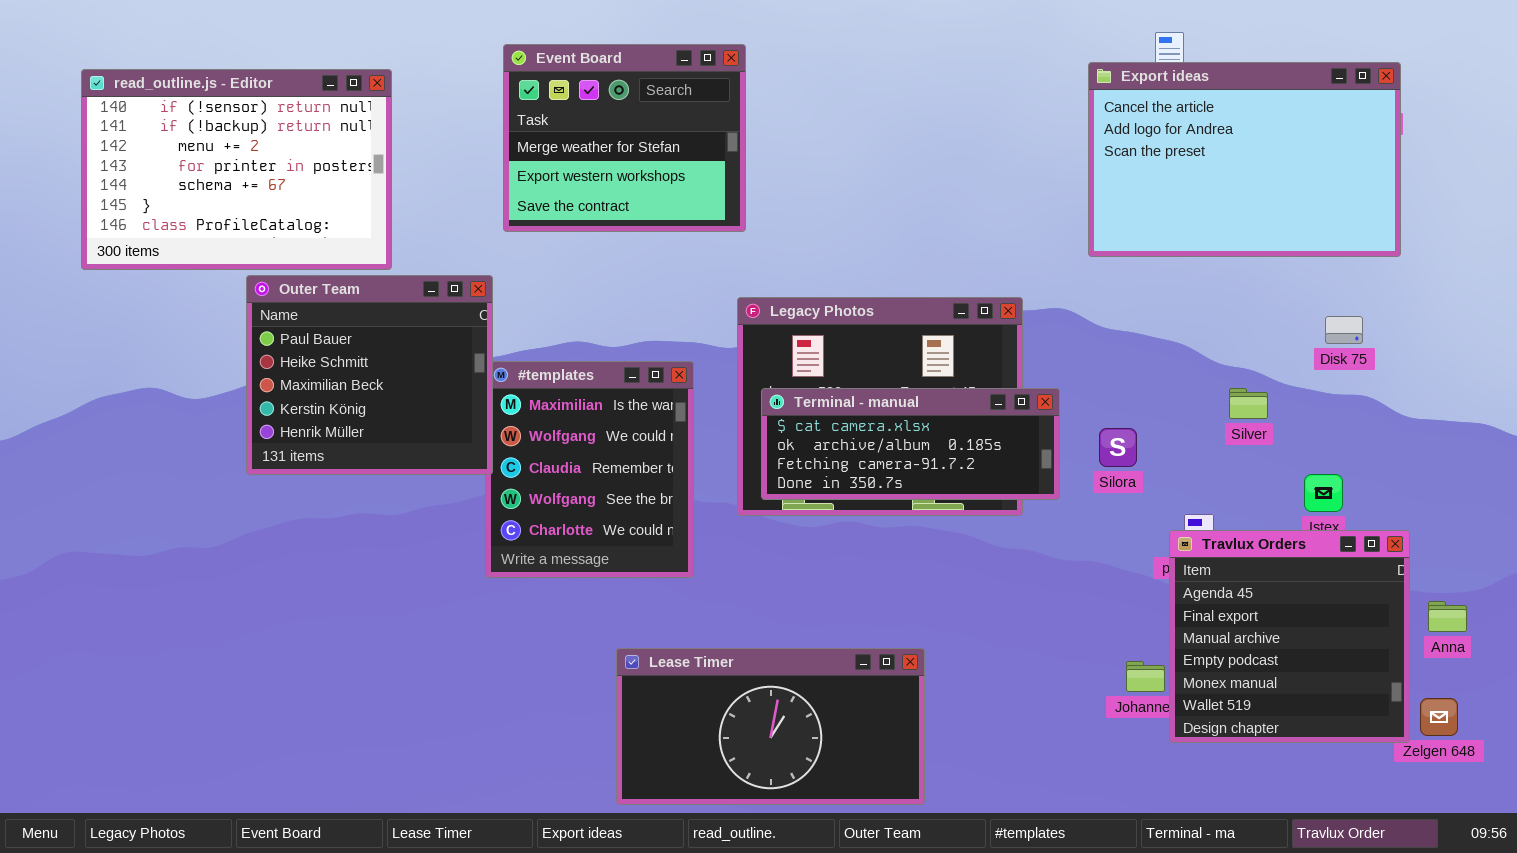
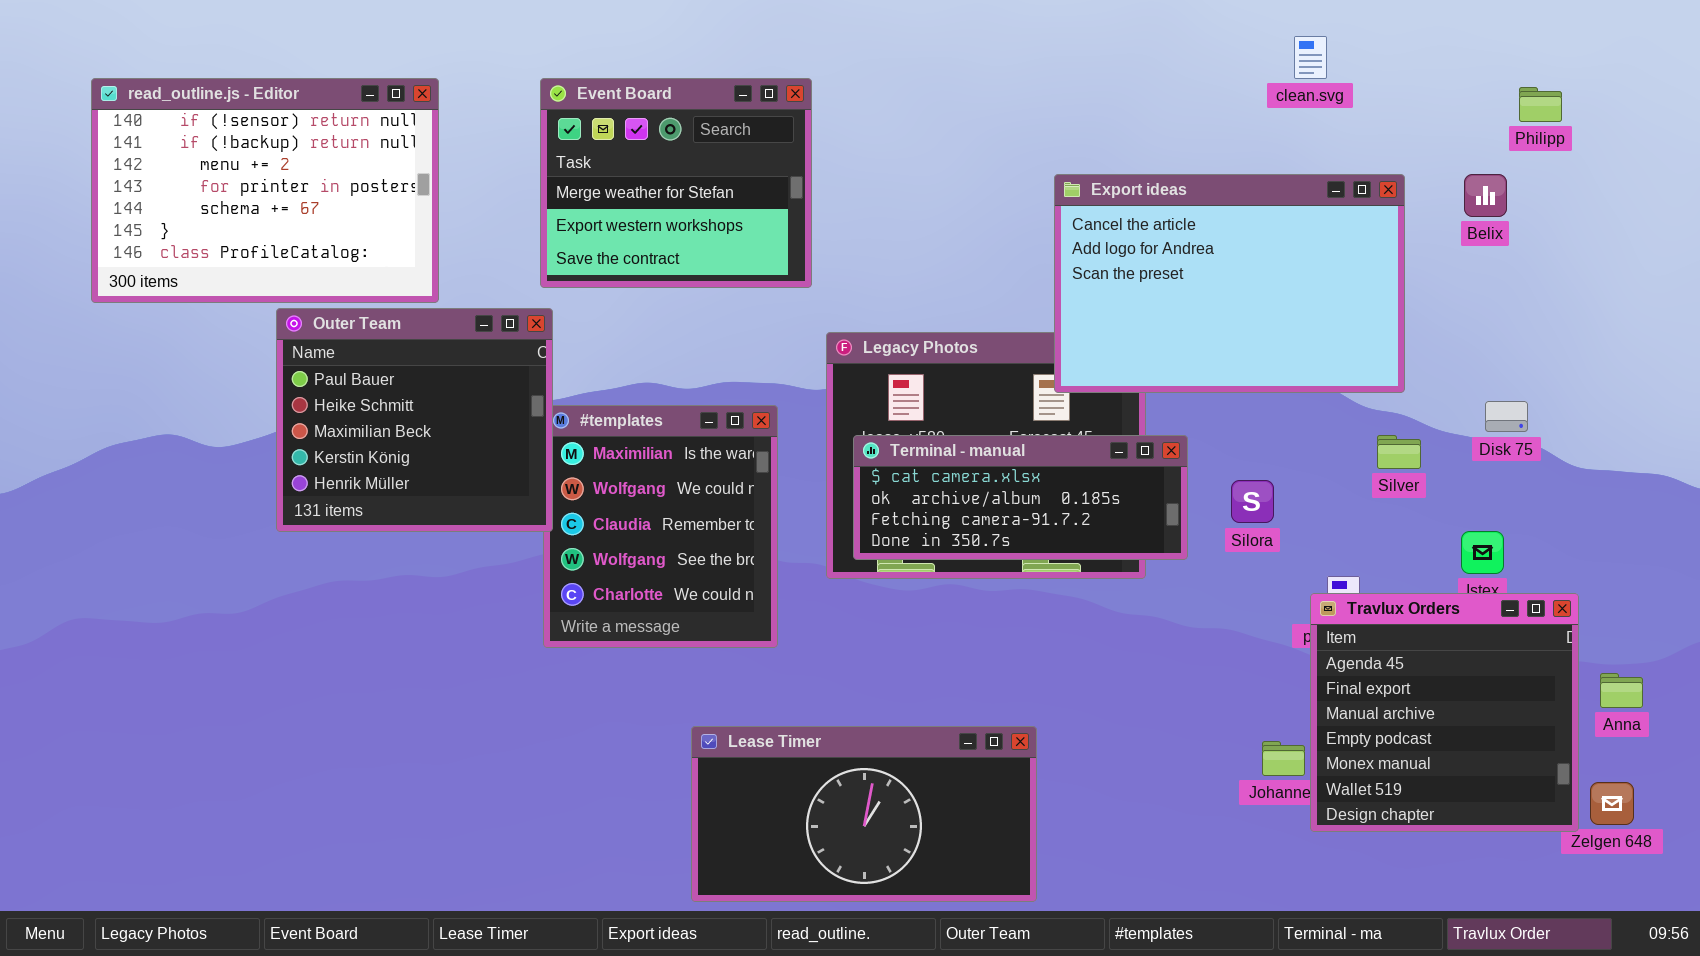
Event Board: [503,44,746,232] -> [540,78,812,288], moved
Export ideas: [1088,62,1401,257] -> [1054,174,1405,393], moved
Disk 75: [1325,316,1363,344] -> [1485,401,1528,432], moved

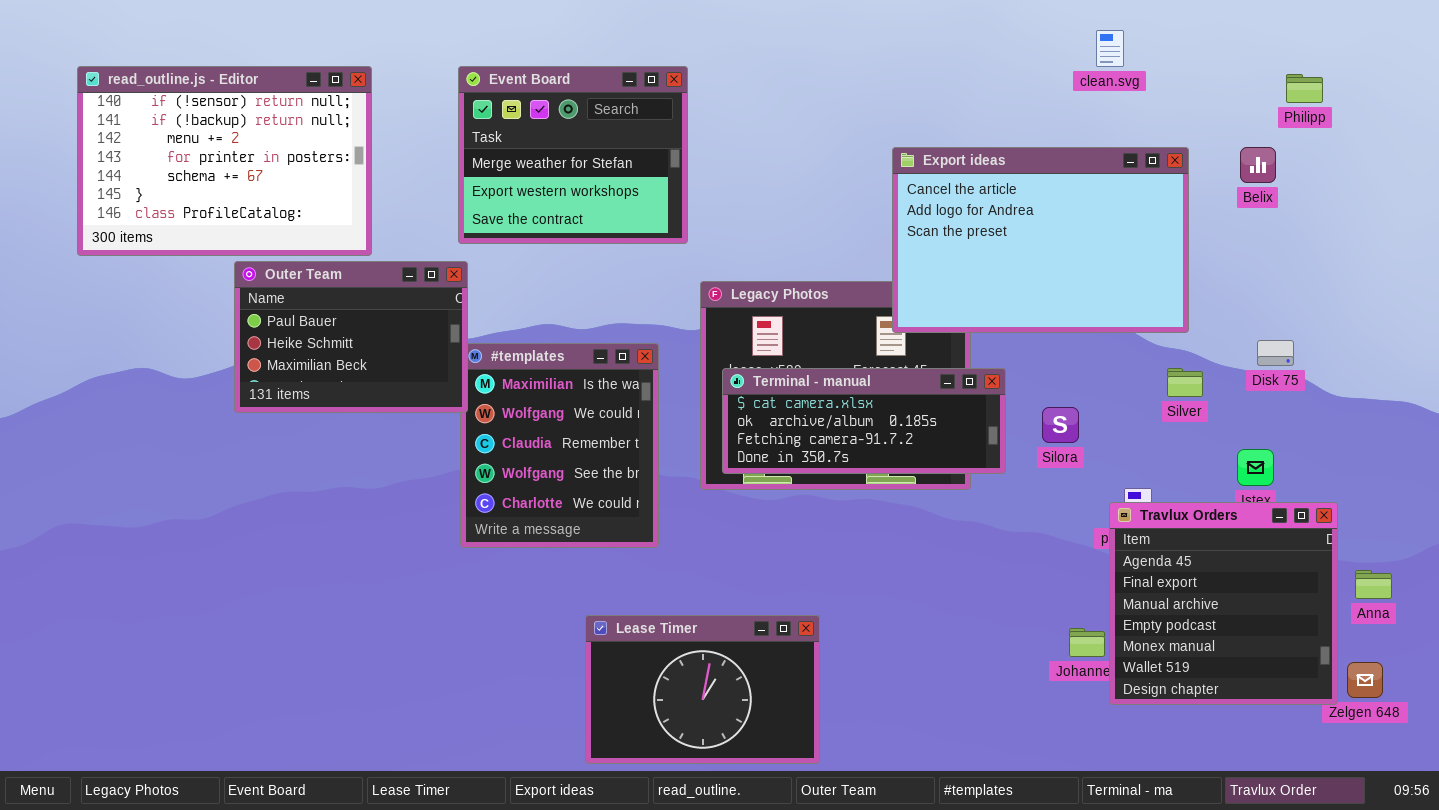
Outer Team: [276,308,553,532] -> [234,261,468,413], resized
Lease Timer: [691,726,1037,902] -> [585,615,820,764], resized

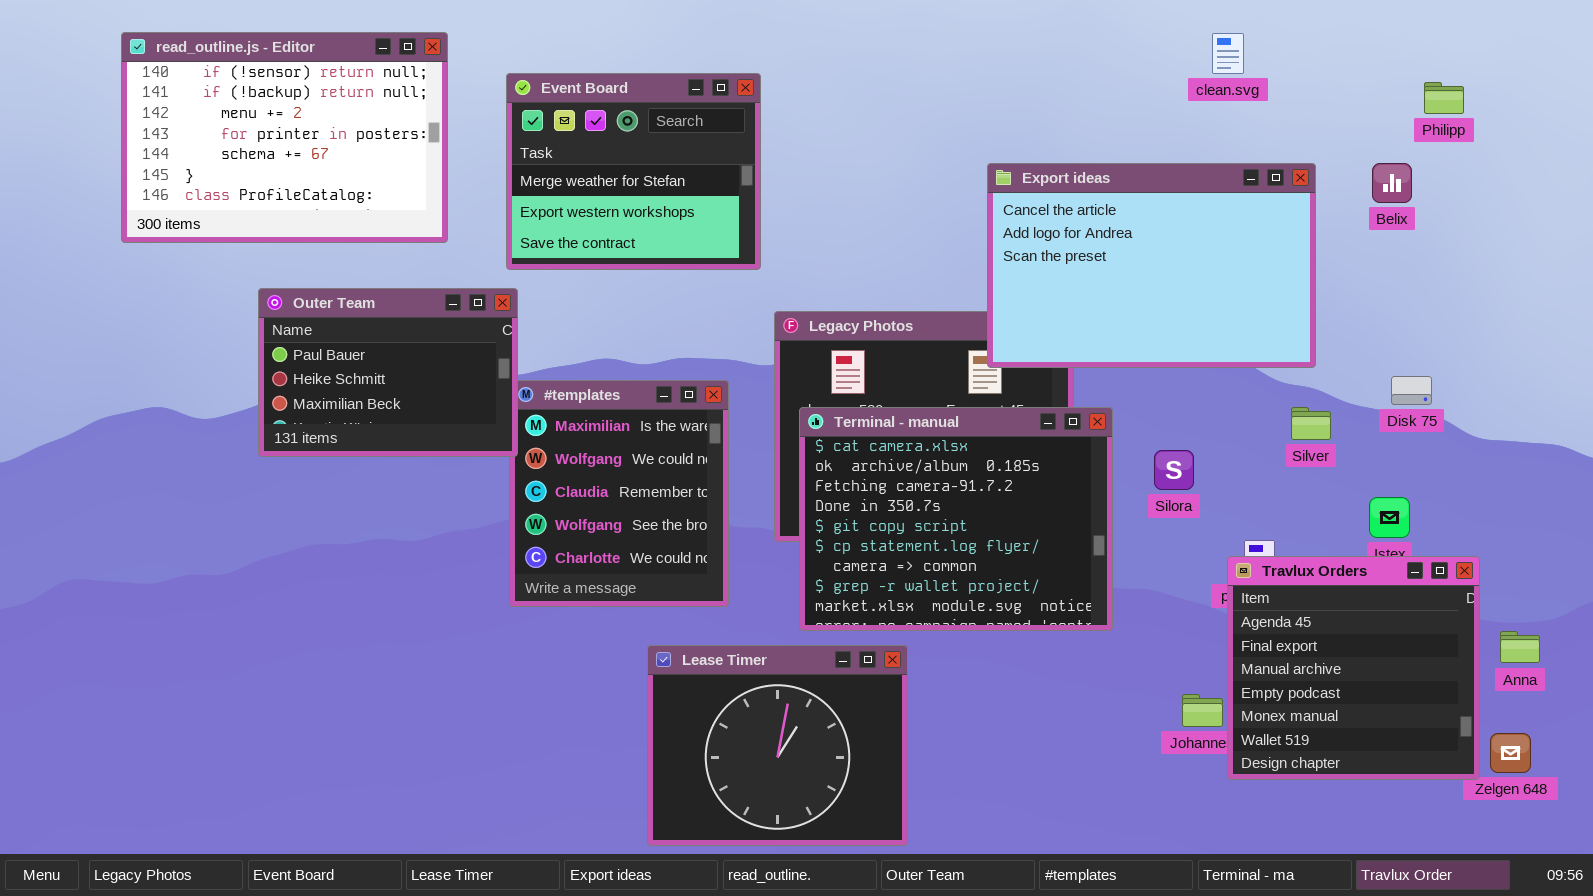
read_outline.js - Editor: [77,66,372,256] -> [121,32,448,243], moved
Terminal - manual: [722,368,1006,474] -> [799,407,1113,631], resized
Lease Timer: [585,615,820,764] -> [647,645,908,846], resized

